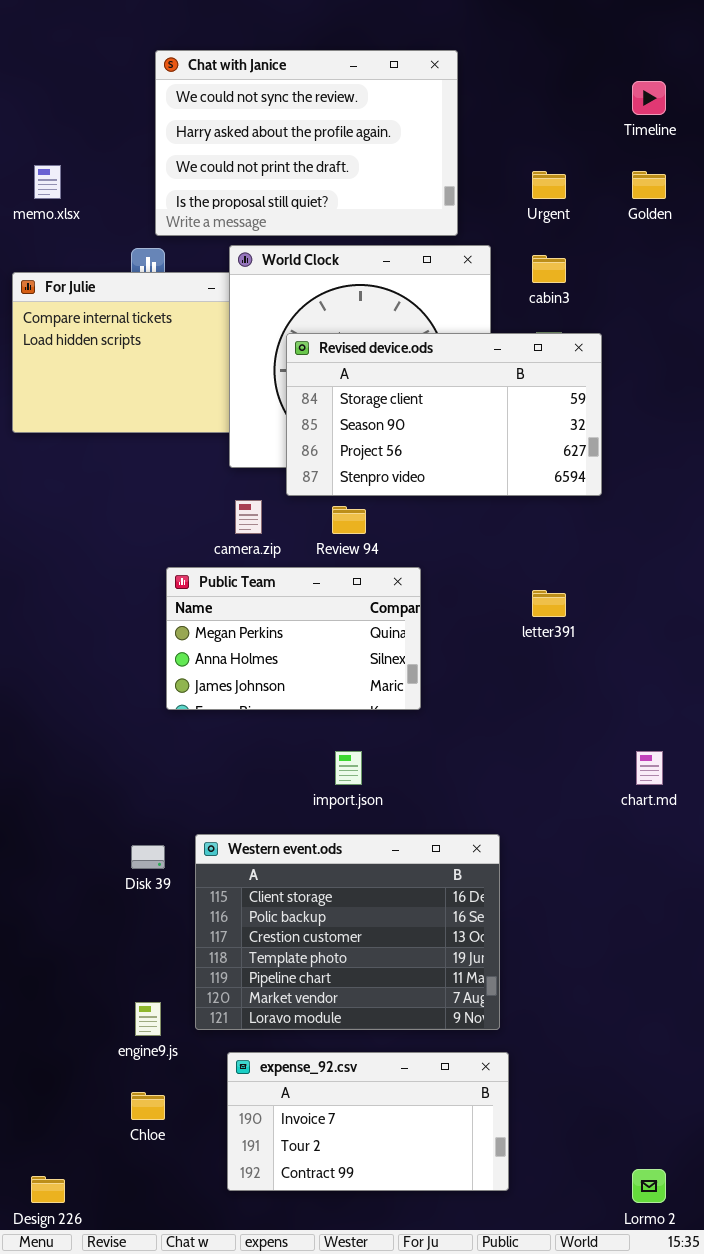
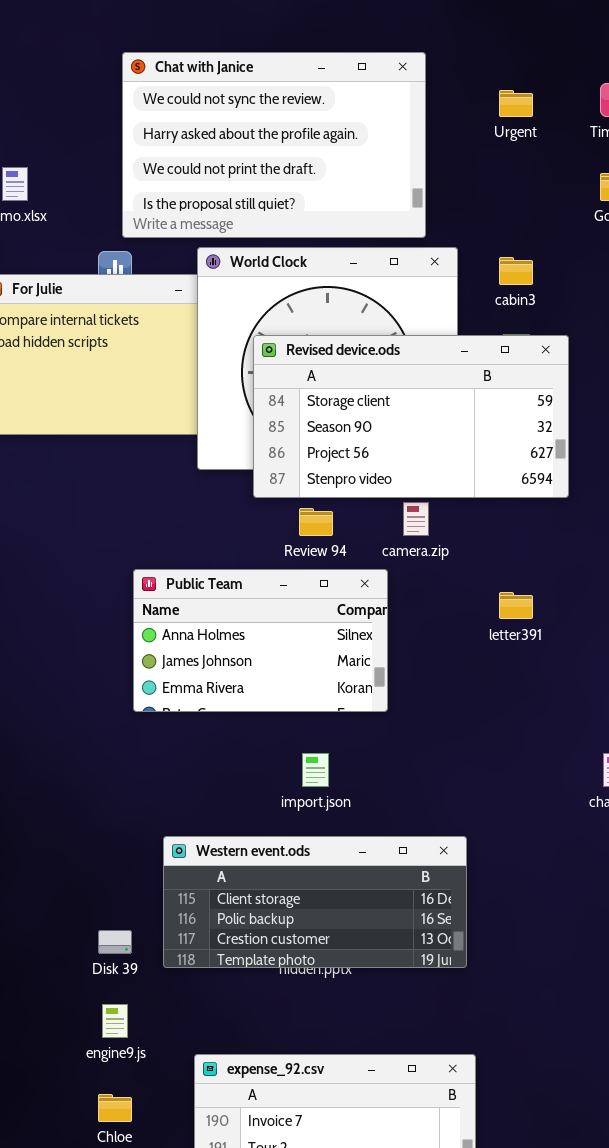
Urgent: [532,171,566,199] -> [499,90,533,117], moved
camera.zip: [235,500,262,534] -> [403,502,429,536], moved
Public Team: [166,567,421,710] -> [133,569,388,712], scrolled down 1 row
Western event.ods: [195,834,500,1030] -> [163,836,467,968], resized
Disk 39: [131,845,165,869] -> [98,930,132,954], moved

